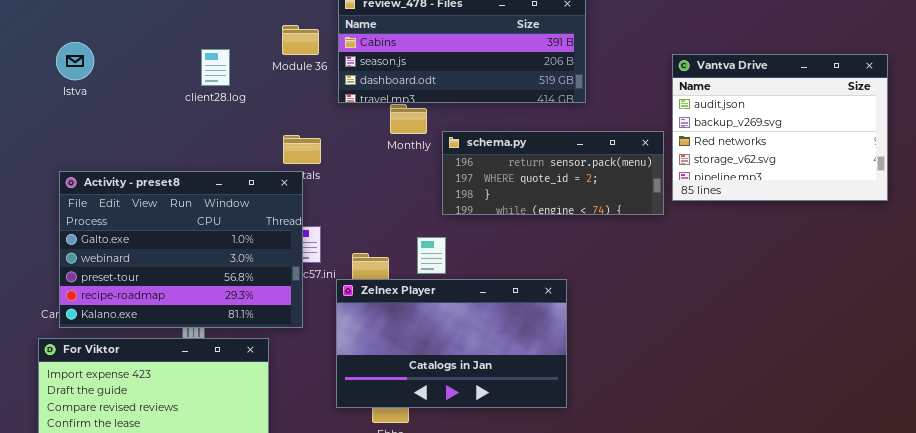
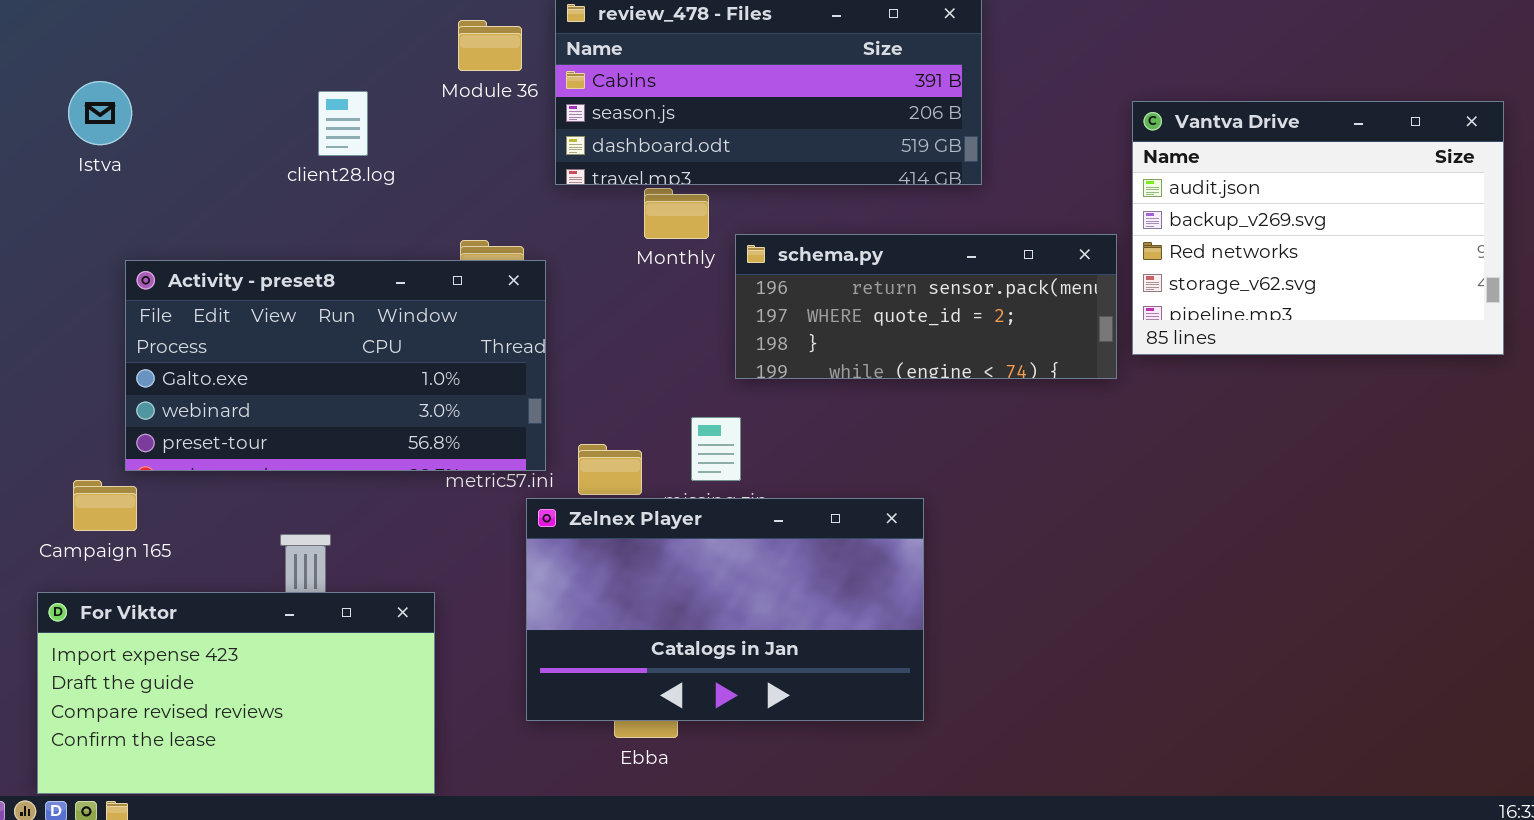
Module 36: [282,25,319,55] -> [458,20,522,71], moved
Activity - preset8: [59,171,303,328] -> [125,260,546,471], moved, resized
Zelnex Player: [336,279,567,408] -> [526,498,924,721], moved

